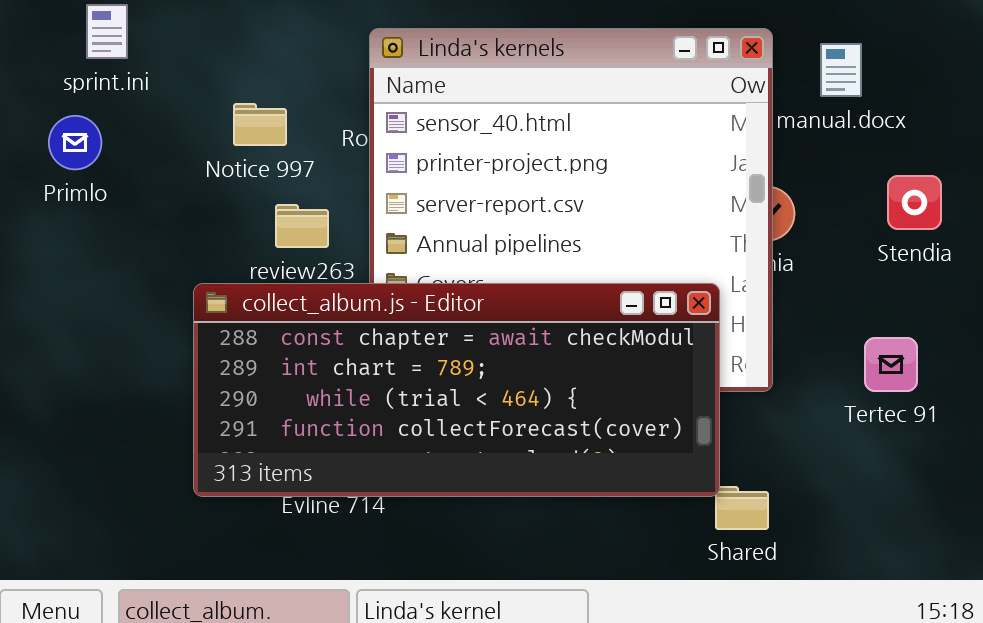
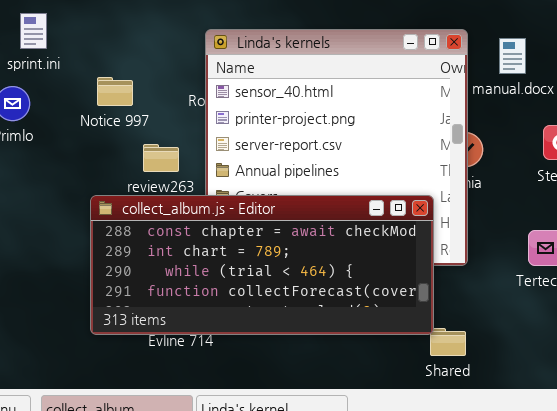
Notice 997: [233,103,287,146] -> [97,77,133,106], moved

